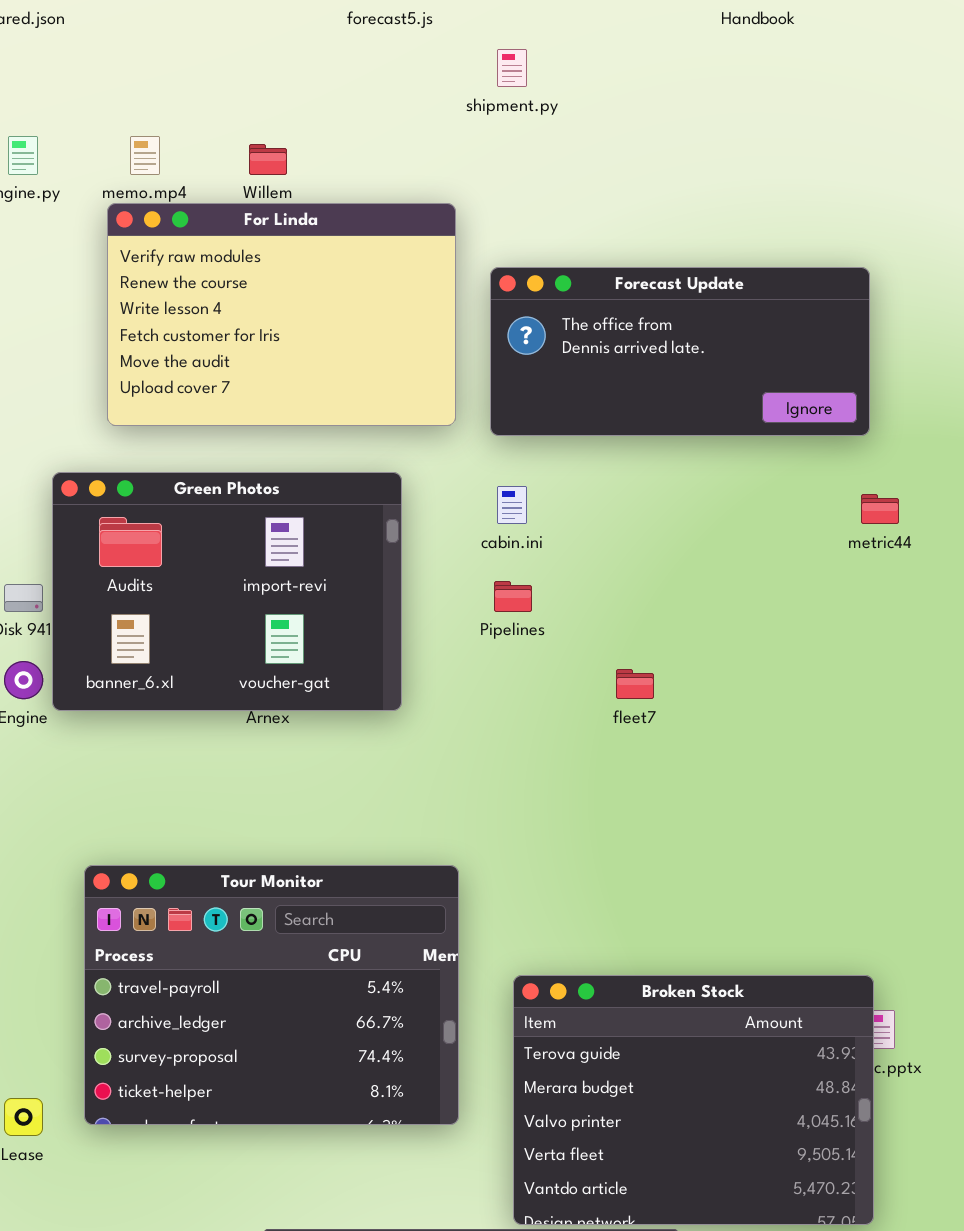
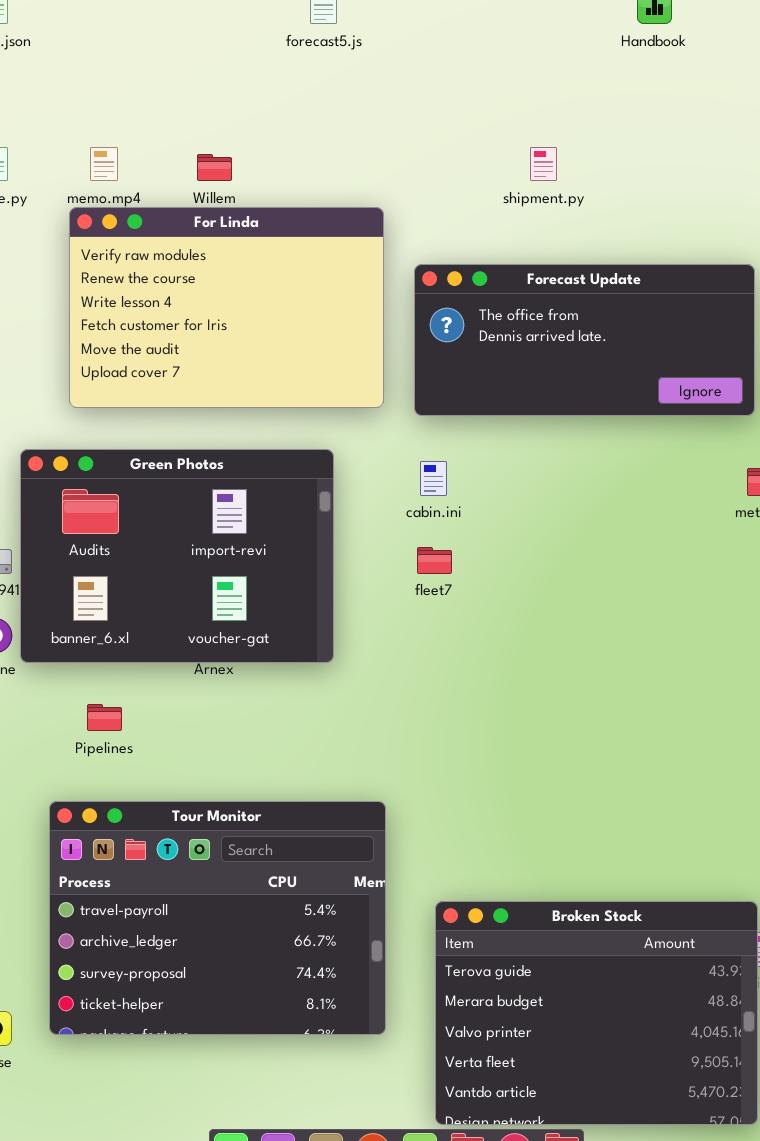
shipment.py: [497,49,527,87] -> [530,147,557,181], moved
Pipelines: [494,581,532,612] -> [87,704,122,731], moved
fleet7: [616,669,654,699] -> [417,547,452,574], moved

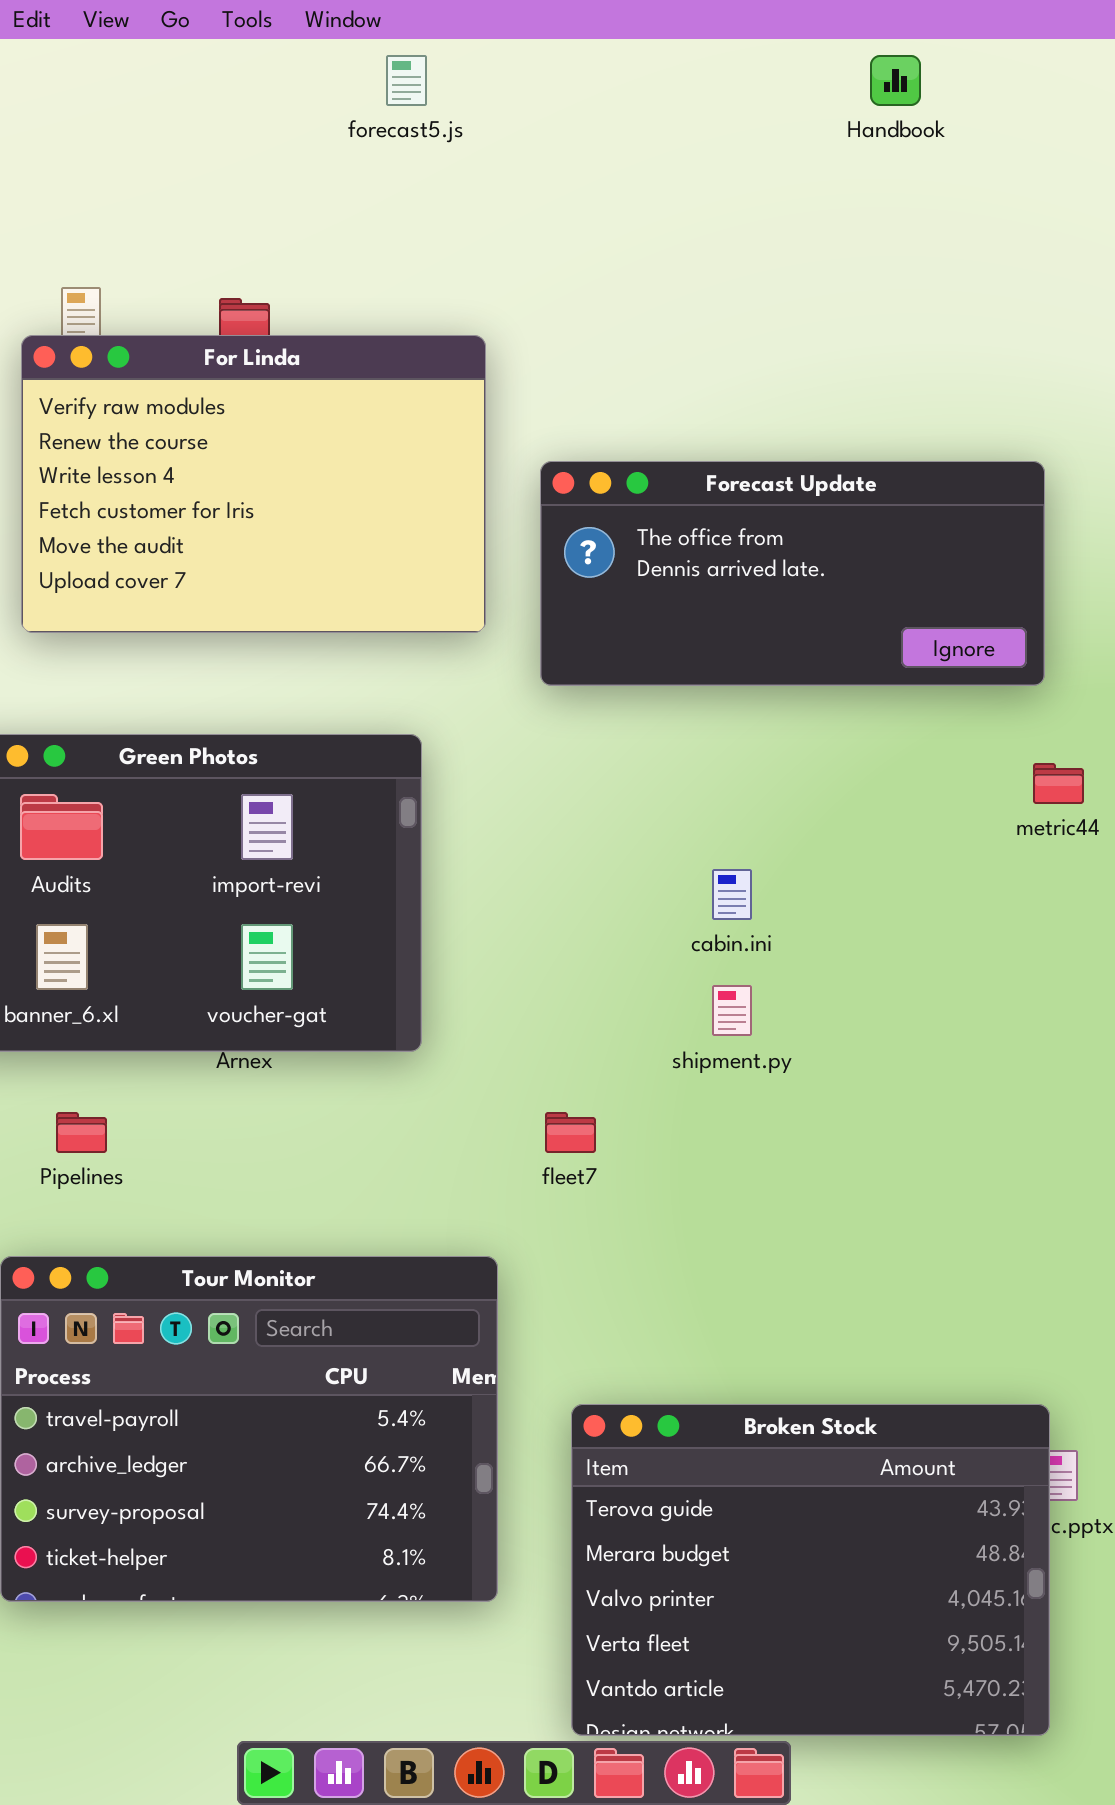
shipment.py: [530,147,557,181] -> [712,985,752,1036], moved
For Linda: [69,207,384,408] -> [21,335,486,633], moved
cabin.ini: [420,461,447,496] -> [712,869,752,920], moved
fleet7: [417,547,452,574] -> [545,1112,596,1153], moved

